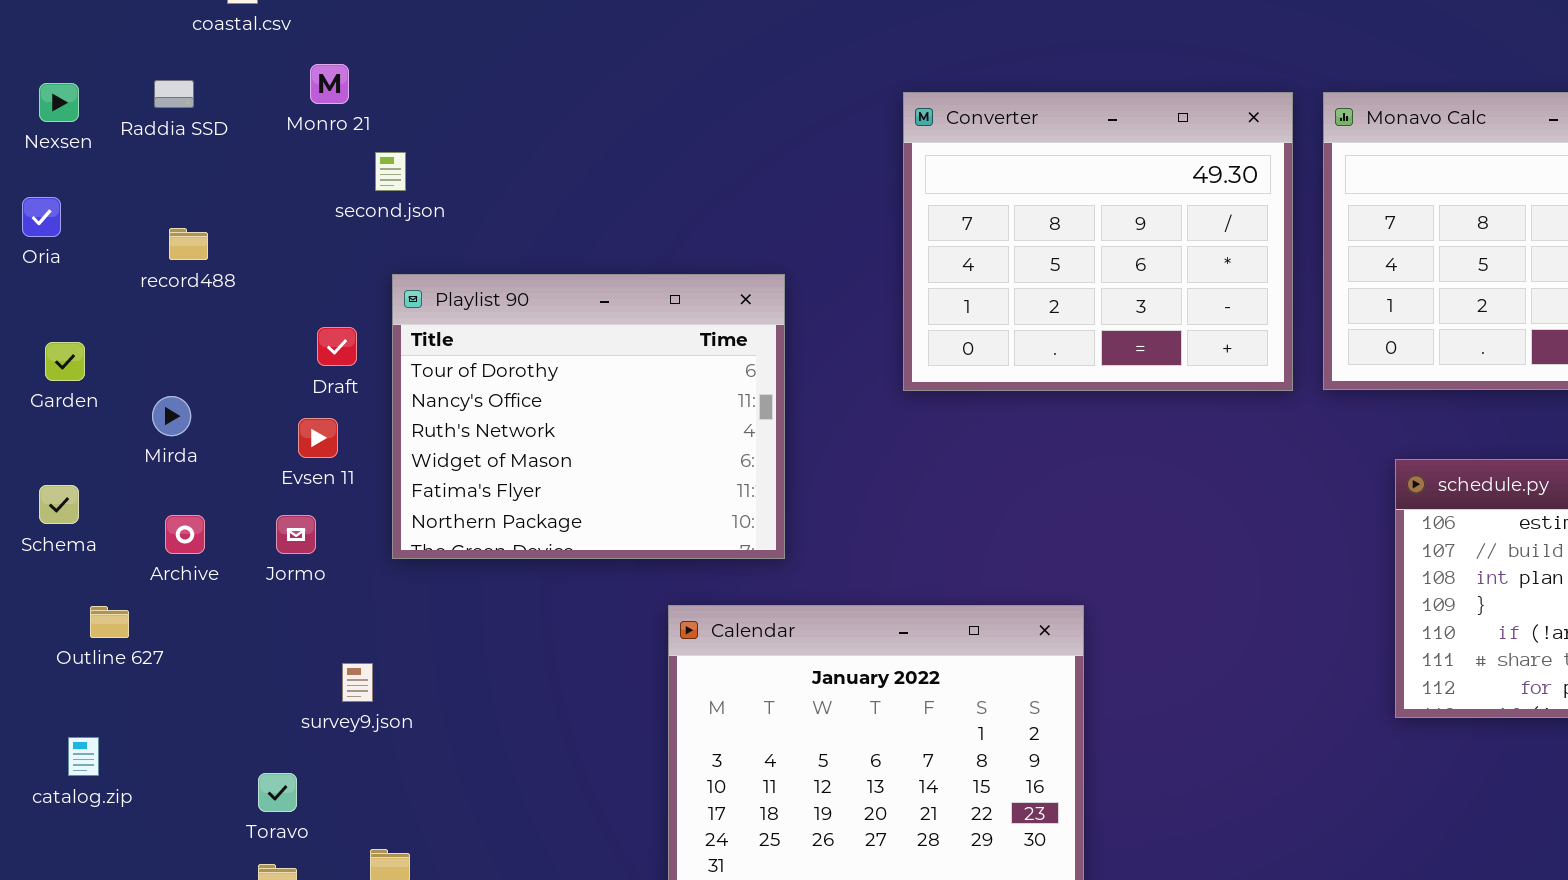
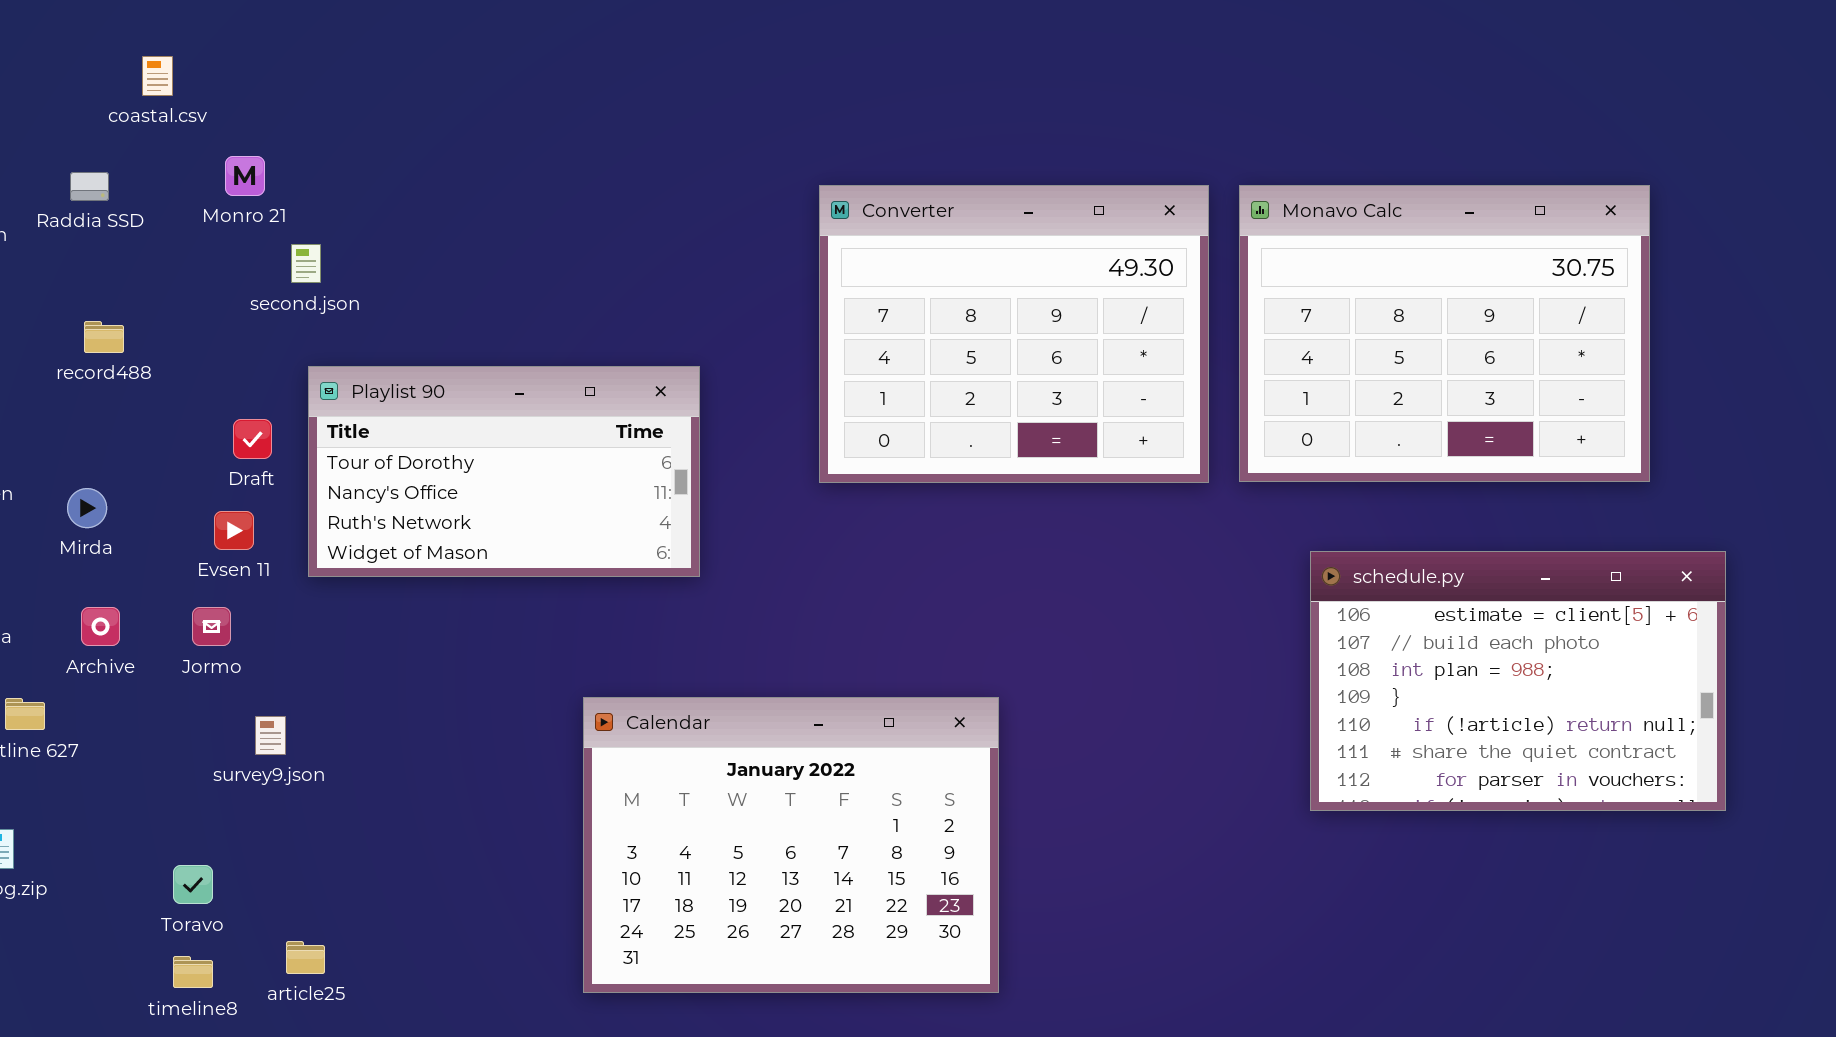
Playlist 90: [392,274,785,559] -> [308,366,700,577], resized
survey9.json: [342,663,373,702] -> [255,716,286,755], moved

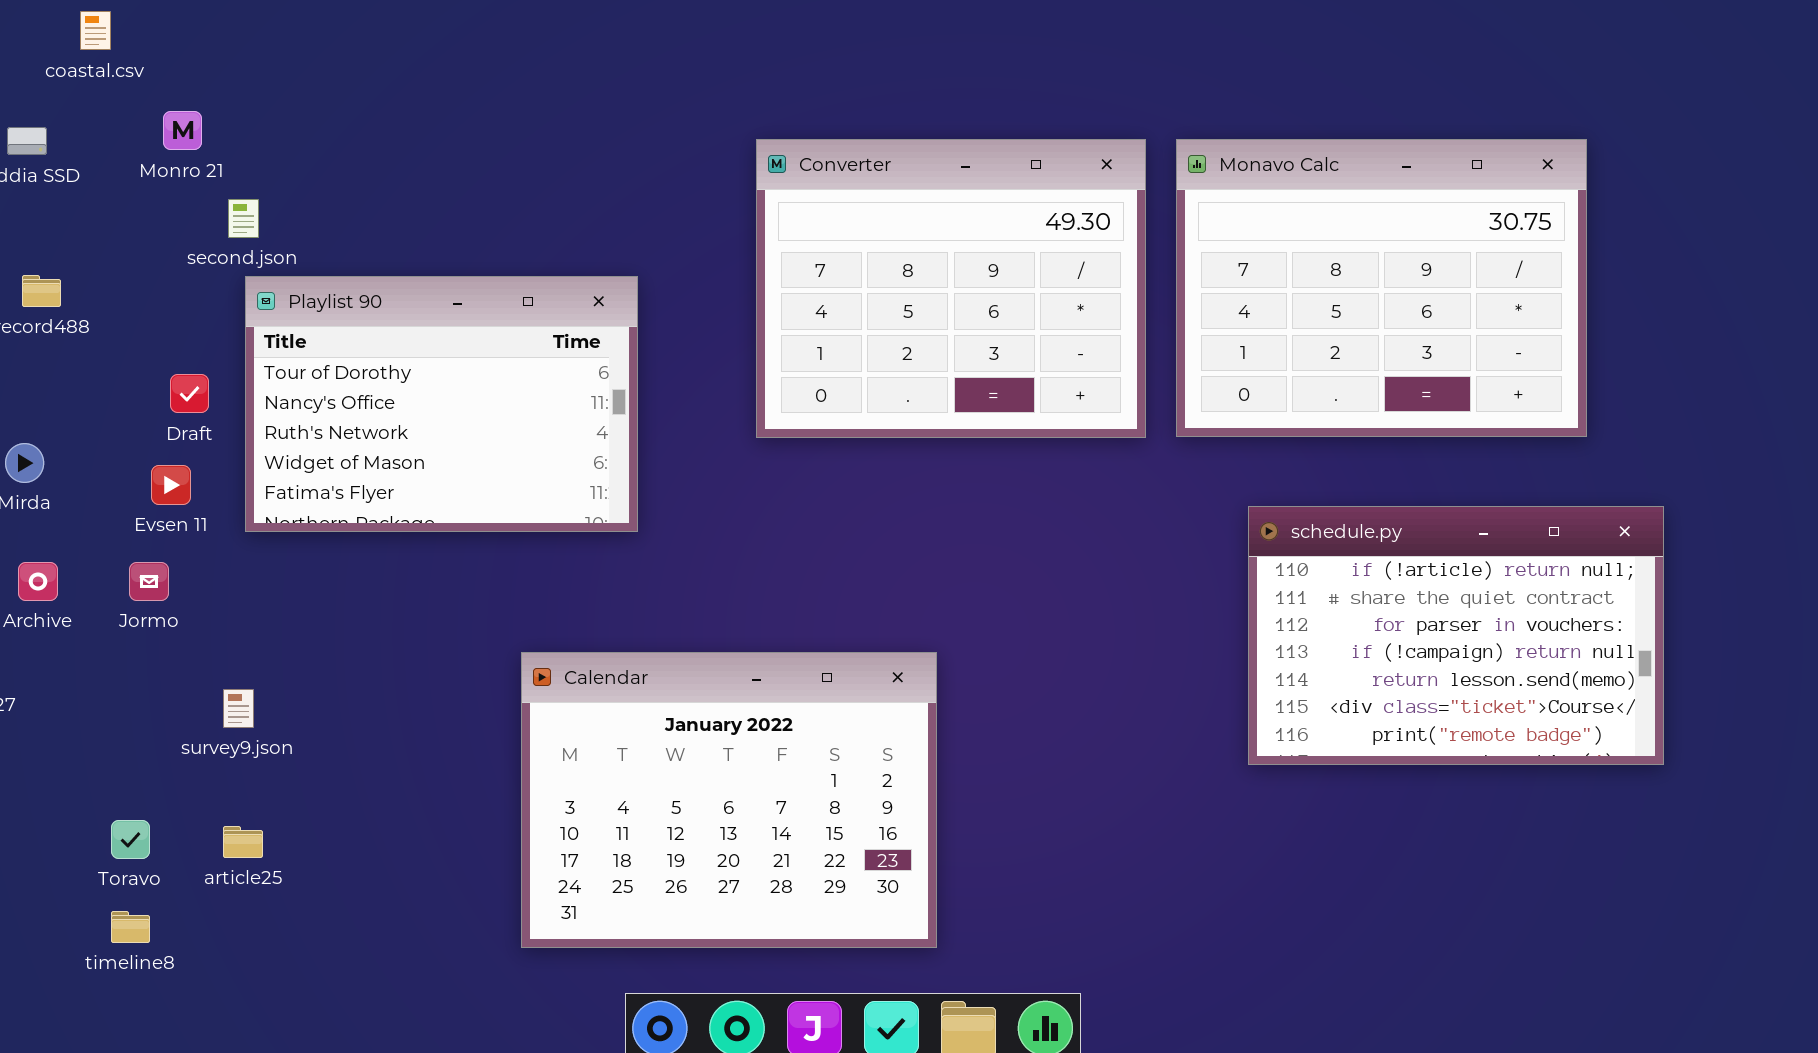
Playlist 90: [308,366,700,577] -> [245,276,638,532], resized
schedule.py: [1310,551,1726,811] -> [1248,506,1664,765], scrolled down 4 rows
survey9.json: [255,716,286,755] -> [223,689,254,728], moved
article25: [286,941,325,974] -> [223,826,263,858], moved

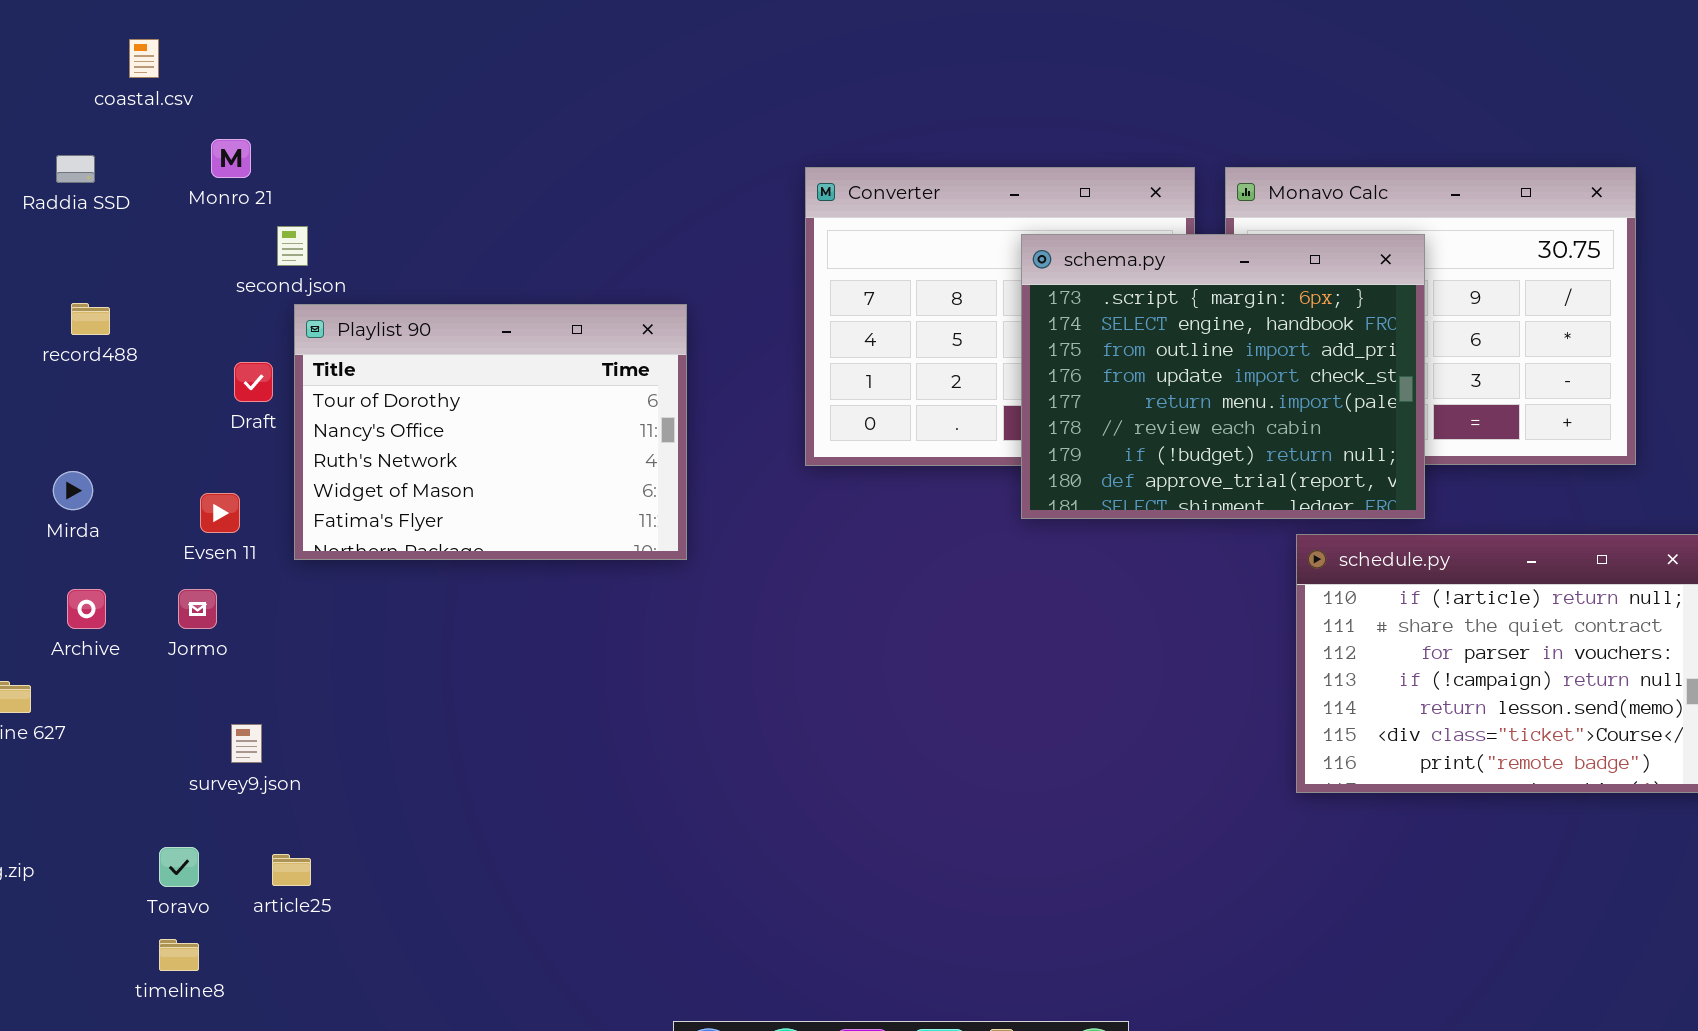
schema.py: none -> [1021,234,1425,519], opened
Draft: [170,374,209,413] -> [234,362,273,402], moved
Calendar: [521,652,937,948] -> none, closed
survey9.json: [223,689,254,728] -> [231,724,262,763], moved

